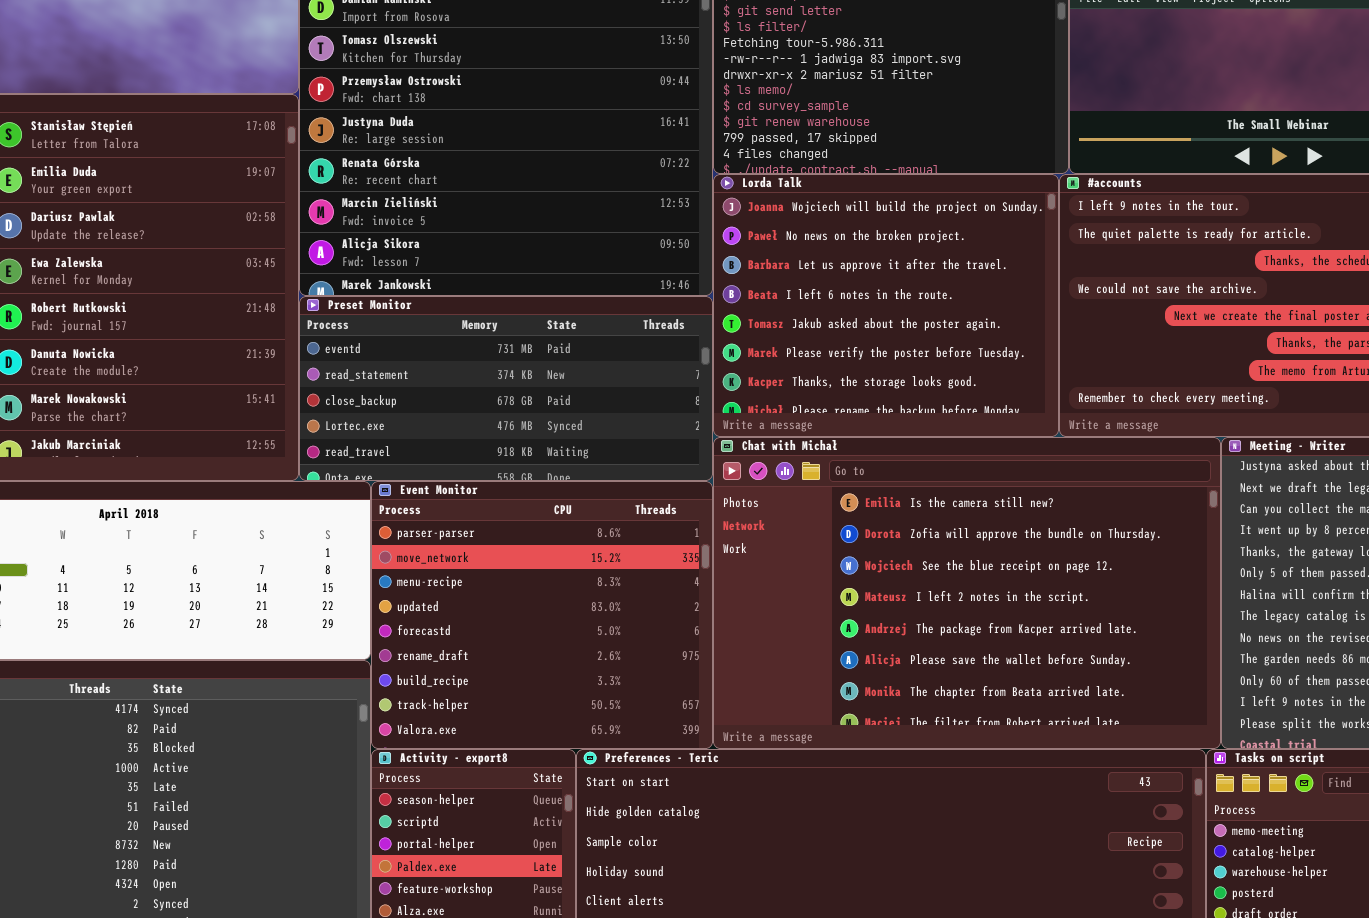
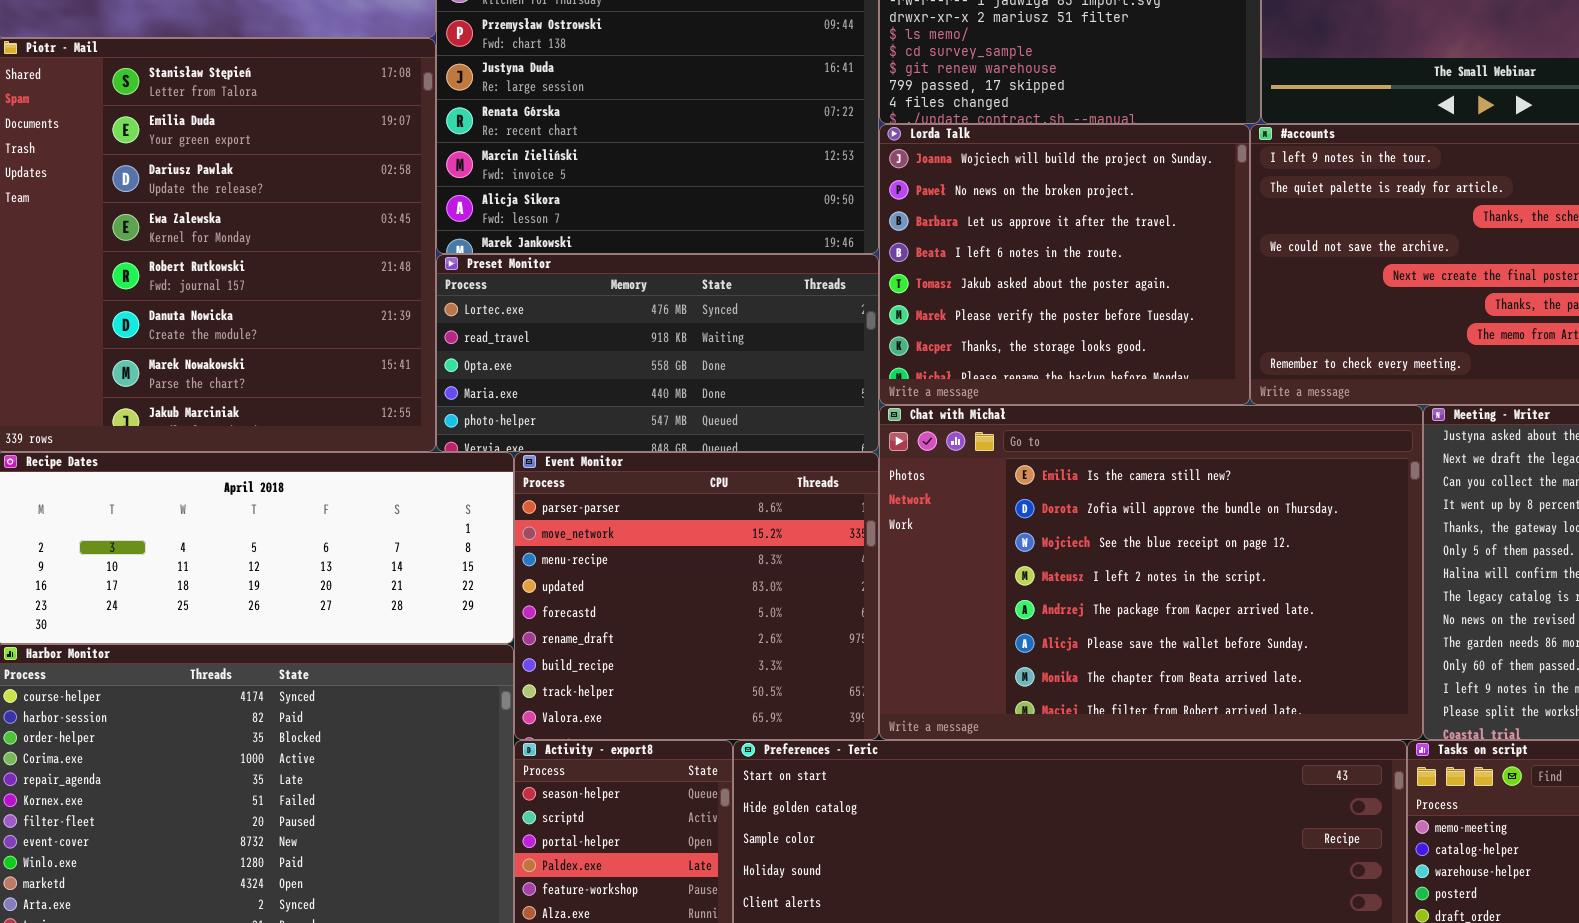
Preset Monitor: [299,296,713,481] -> [436,254,879,452], scrolled down 3 rows

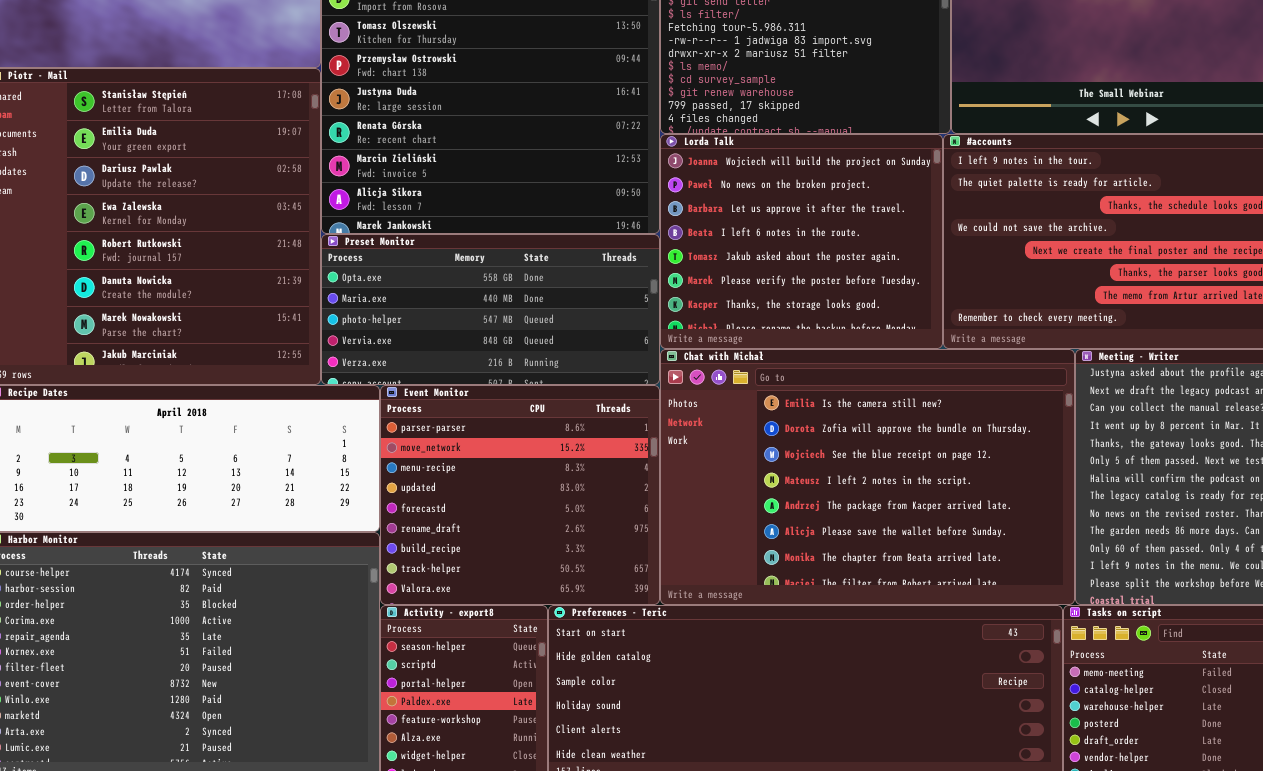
Preset Monitor: [436,254,879,452] -> [321,234,660,385], scrolled down 2 rows

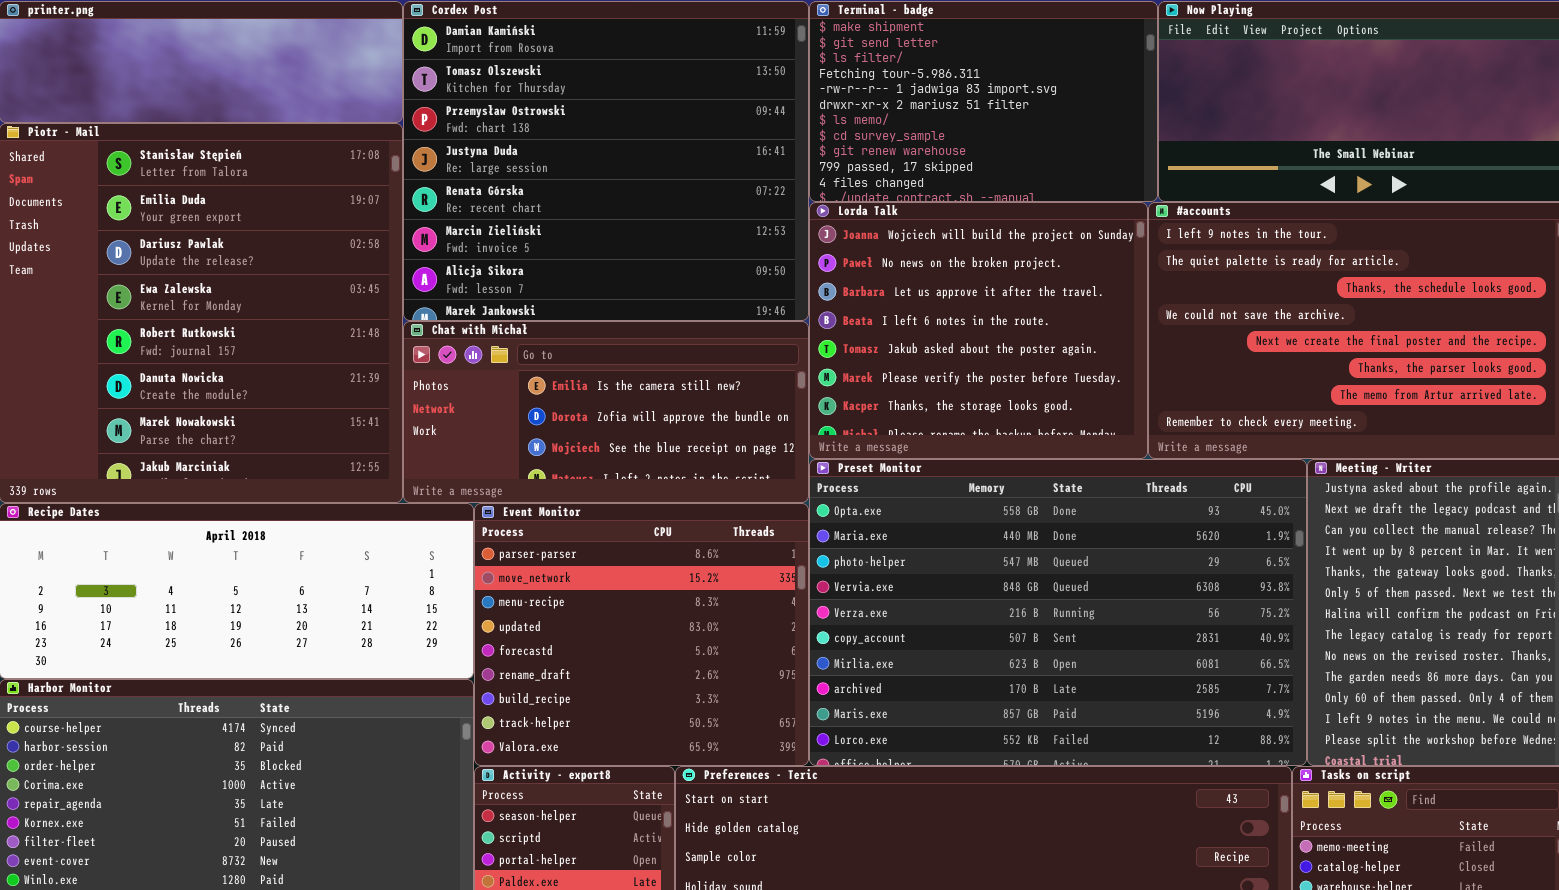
Preset Monitor: [321,234,660,385] -> [809,459,1307,766], moved, resized
Chat with Michał: [660,349,1075,605] -> [403,321,809,503], moved, resized

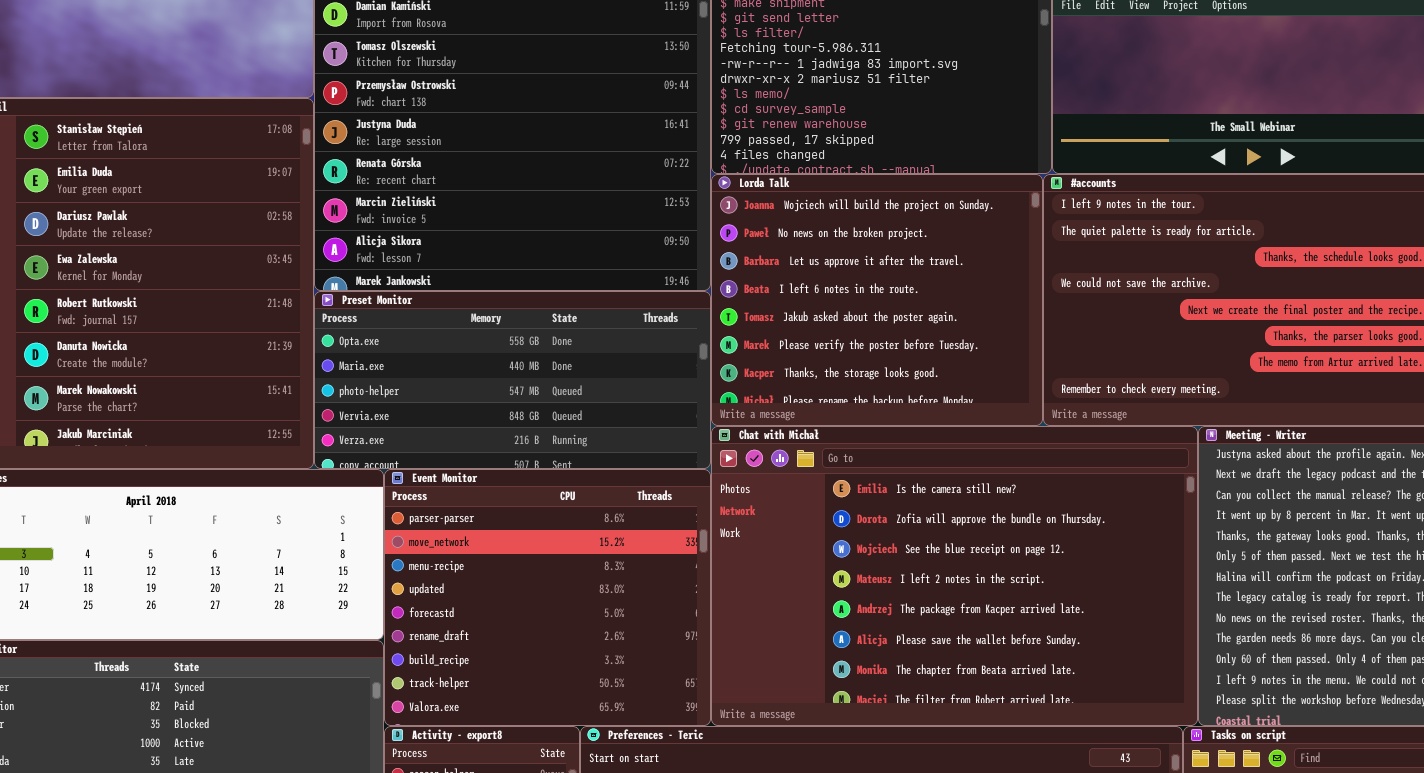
Chat with Michał: [403,321,809,503] -> [711,426,1198,726], moved, resized
Preset Monitor: [809,459,1307,766] -> [314,291,711,469], moved, resized

